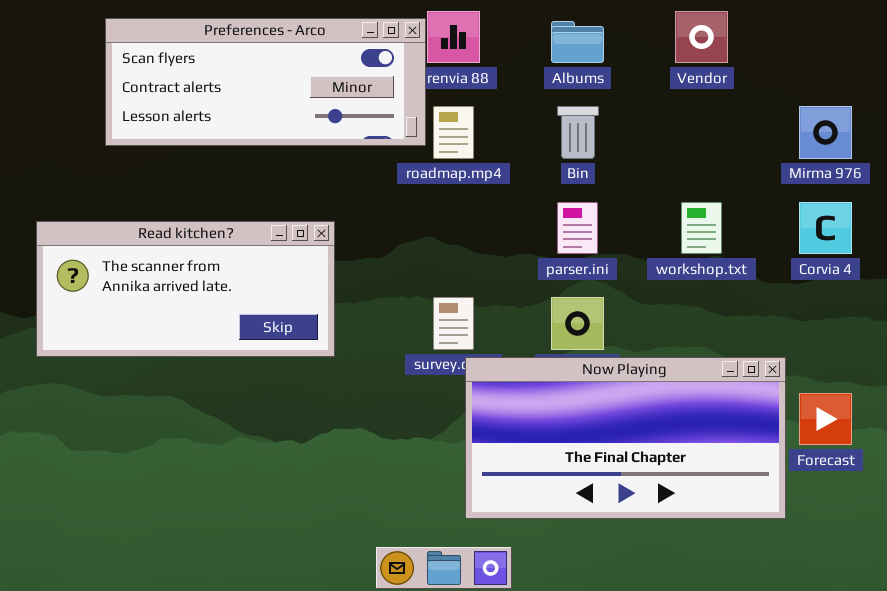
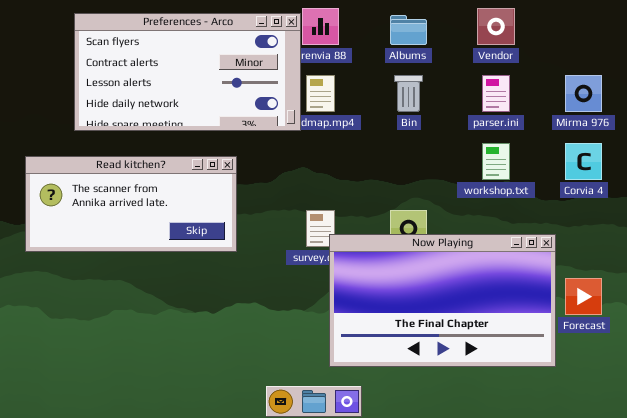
Preferences - Arco: [105,18,426,146] -> [74,13,301,131], resized
parser.ini: [557,202,598,254] -> [482,75,510,112], moved
Now Playing: [465,357,786,519] -> [329,234,556,367], resized

